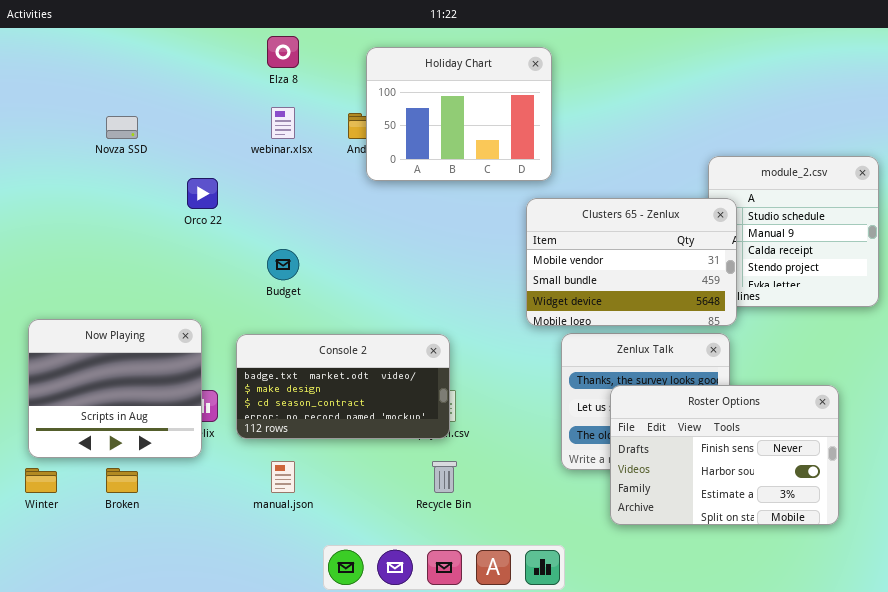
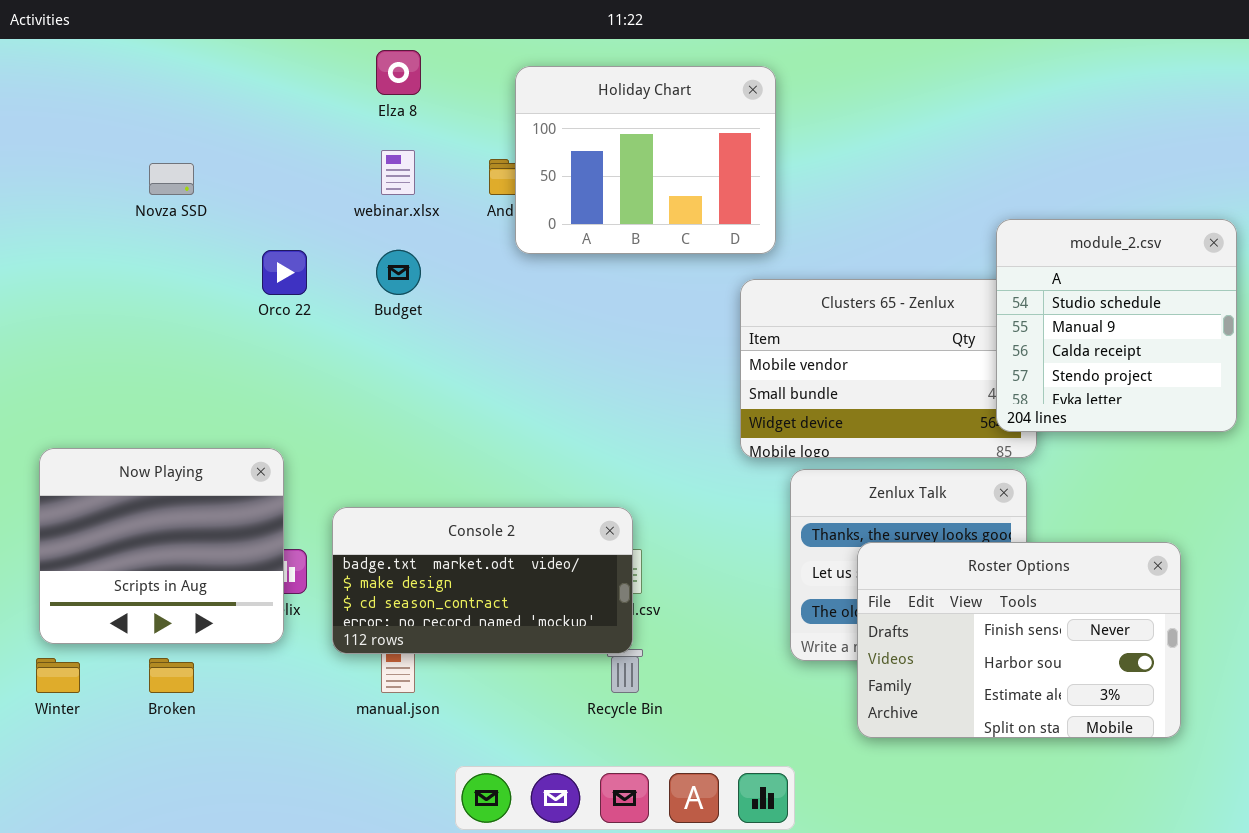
module_2.csv: [708,156,879,307] -> [996,219,1237,432], raised
Budget: [267,249,299,280] -> [376,250,421,295], moved
Console 2: [236,334,450,439] -> [332,507,633,654], moved

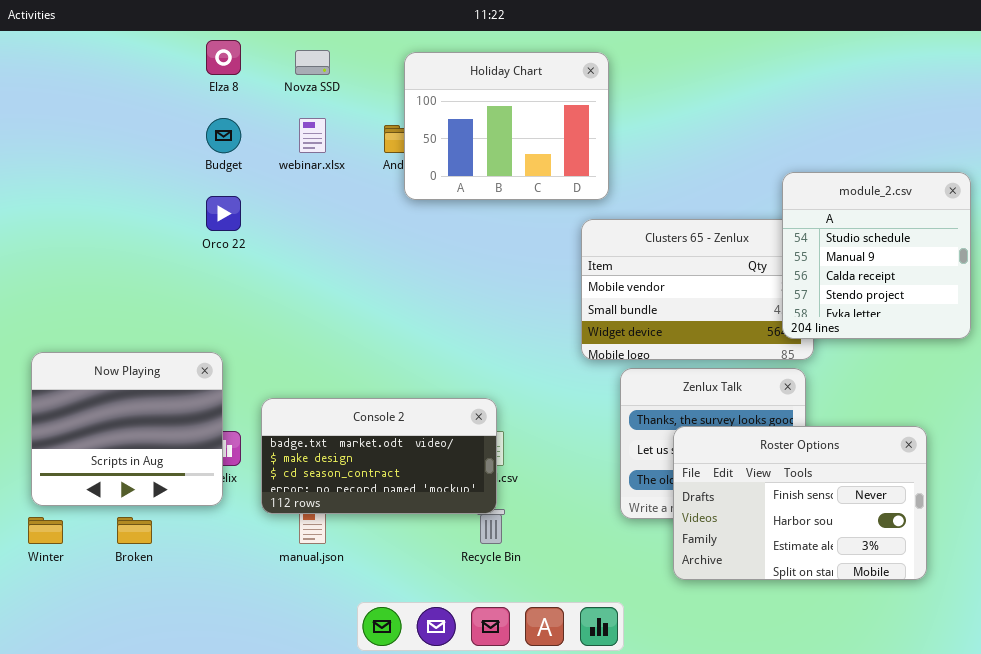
Elza 8: [376,50,421,95] -> [206,40,241,75], moved
Novza SSD: [149,163,194,195] -> [295,50,330,75], moved
Budget: [376,250,421,295] -> [206,118,241,153], moved

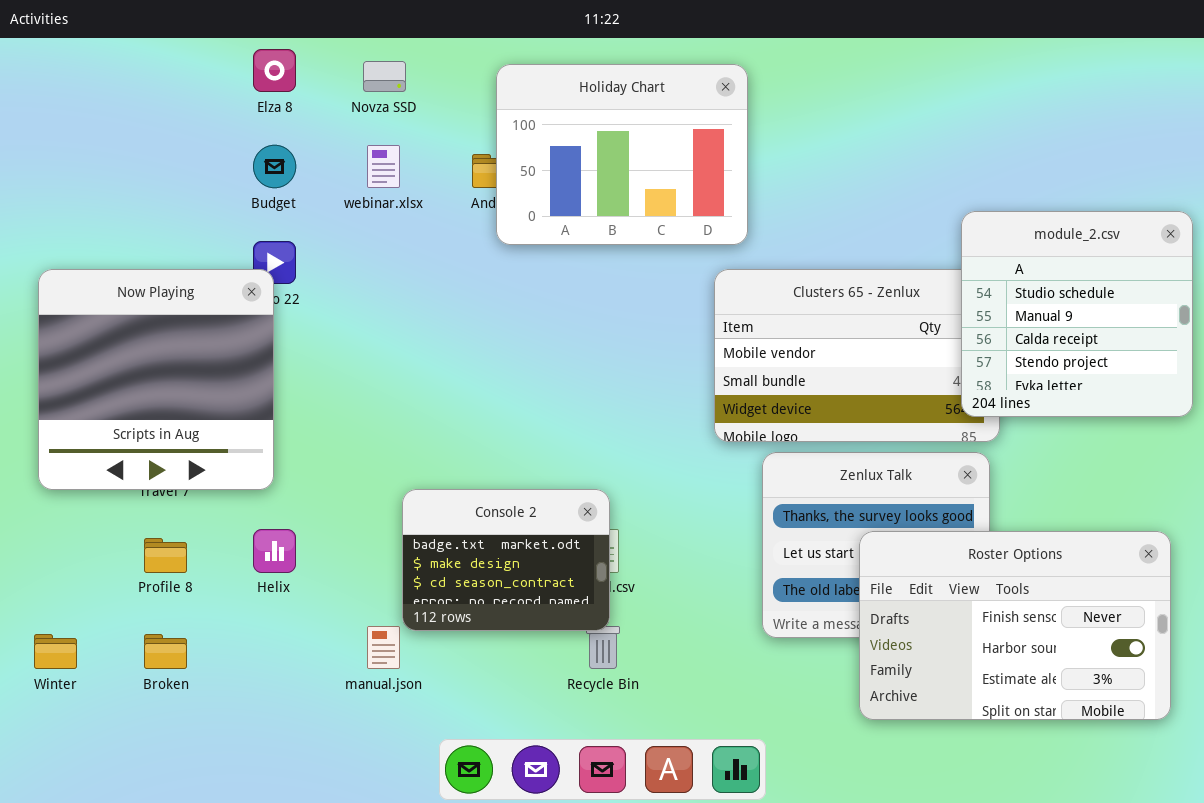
Now Playing: [31,352,223,506] -> [38,269,274,490], moved, resized
Console 2: [261,398,497,514] -> [402,489,610,631], resized
Roster Options: [673,426,927,580] -> [859,531,1171,720], moved

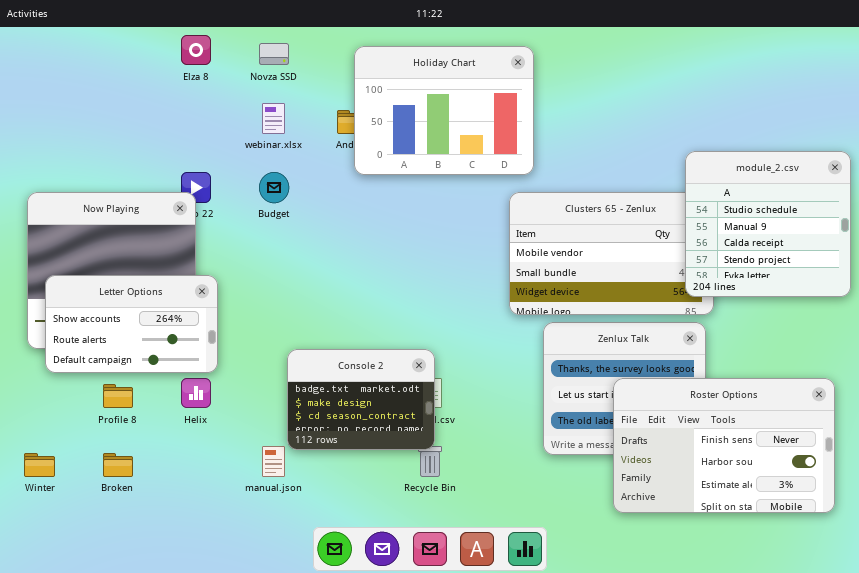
Budget: [253,145,296,188] -> [259,172,289,203], moved
Letter Options: none -> [45,275,218,373], opened

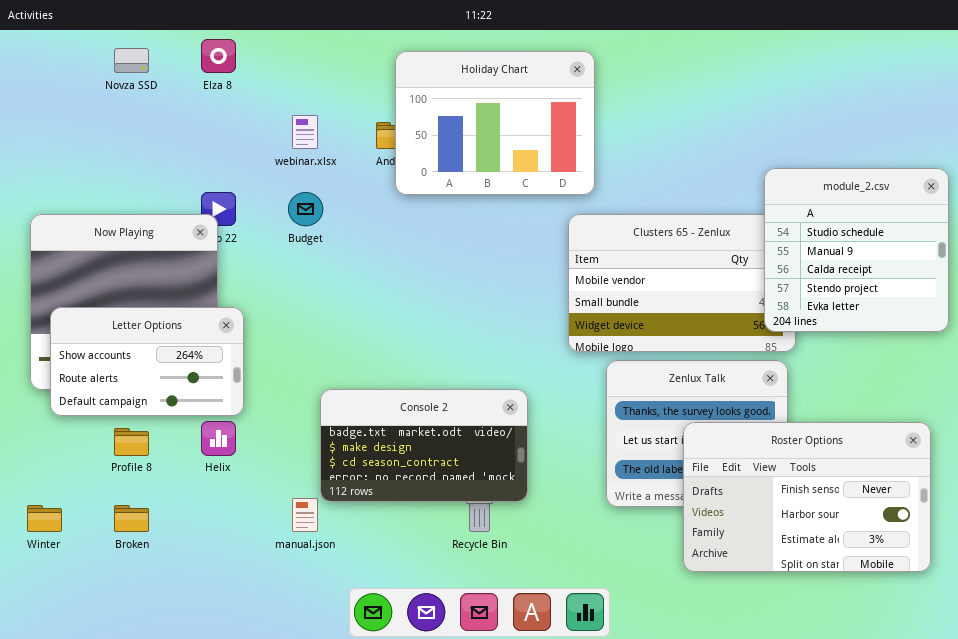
Novza SSD: [259,43,289,65] -> [114,48,149,73], moved
Console 2: [287,349,435,450] -> [320,389,528,502], resized

